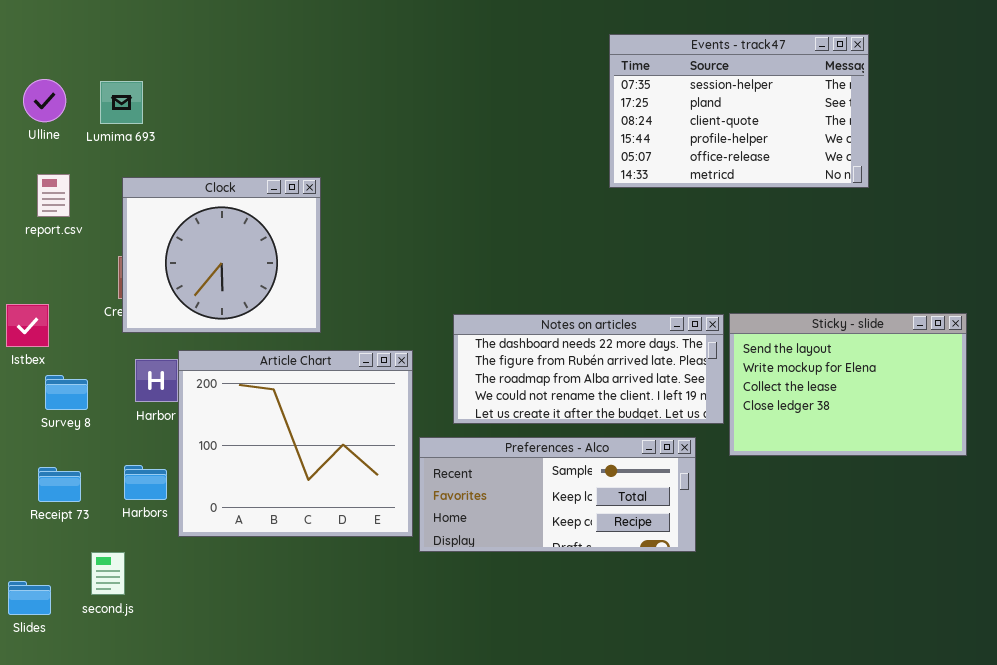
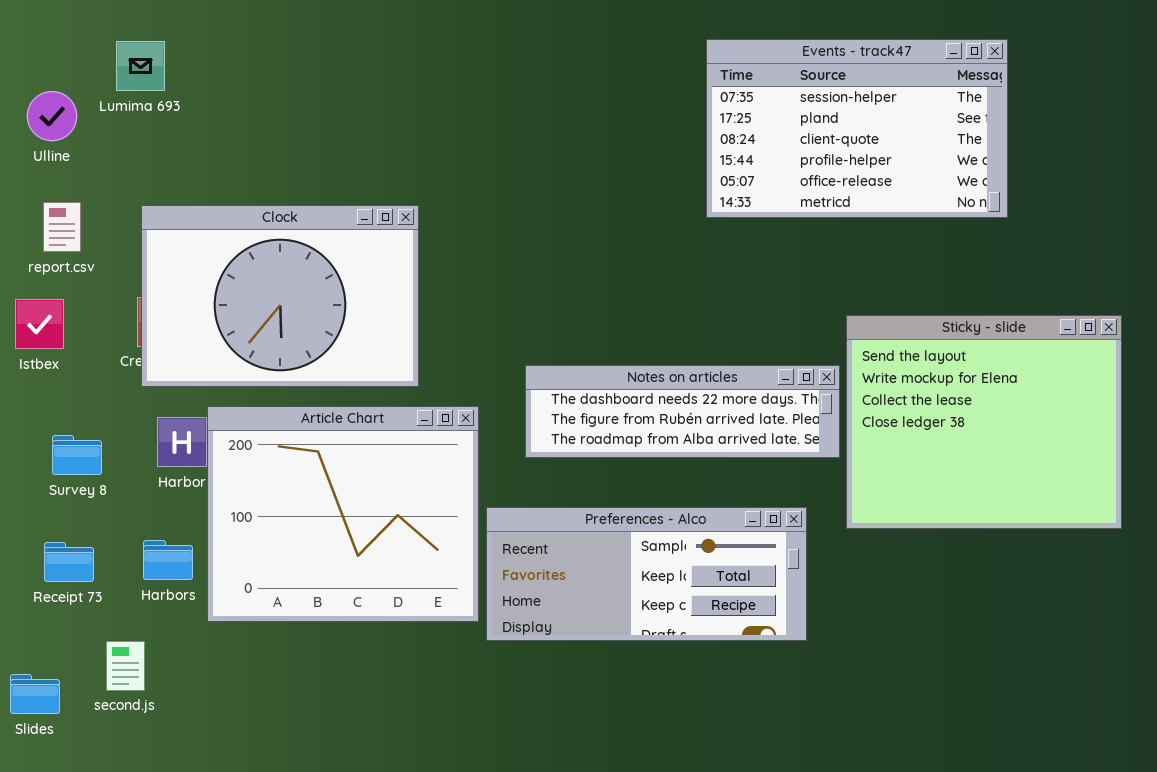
Lumima 693: [100,81,143,124] -> [116,41,165,91], moved
Clock: [122,177,321,333] -> [141,205,419,387], resized
Istbex: [6,304,49,347] -> [15,299,64,349], moved
Sticky - slide: [729,313,967,456] -> [846,315,1122,529], resized
Notes on articles: [453,314,724,424] -> [525,365,840,458], resized

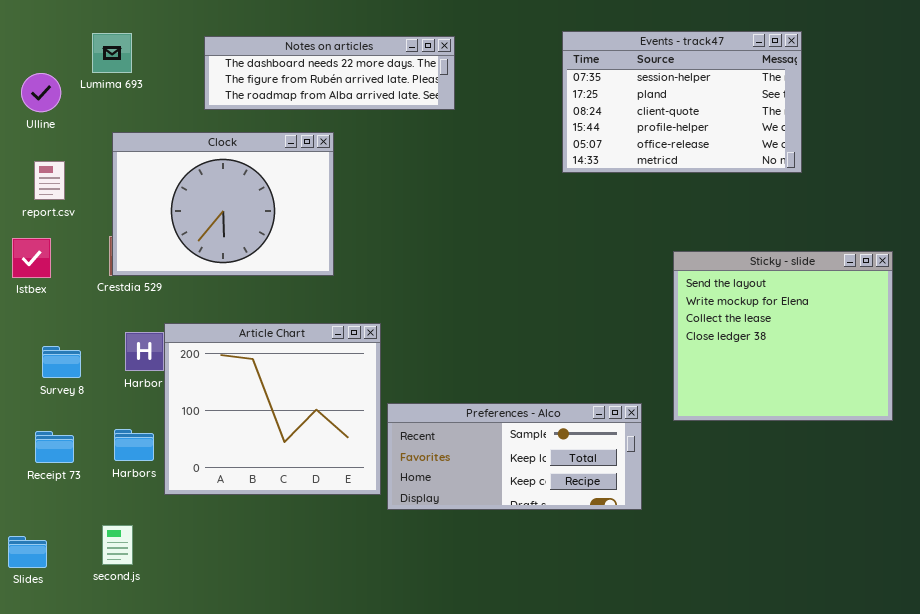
Clock: [141,205,419,387] -> [112,132,334,276], moved
Notes on articles: [525,365,840,458] -> [204,36,455,110], moved
second.js: [106,641,145,691] -> [102,525,133,565], moved

